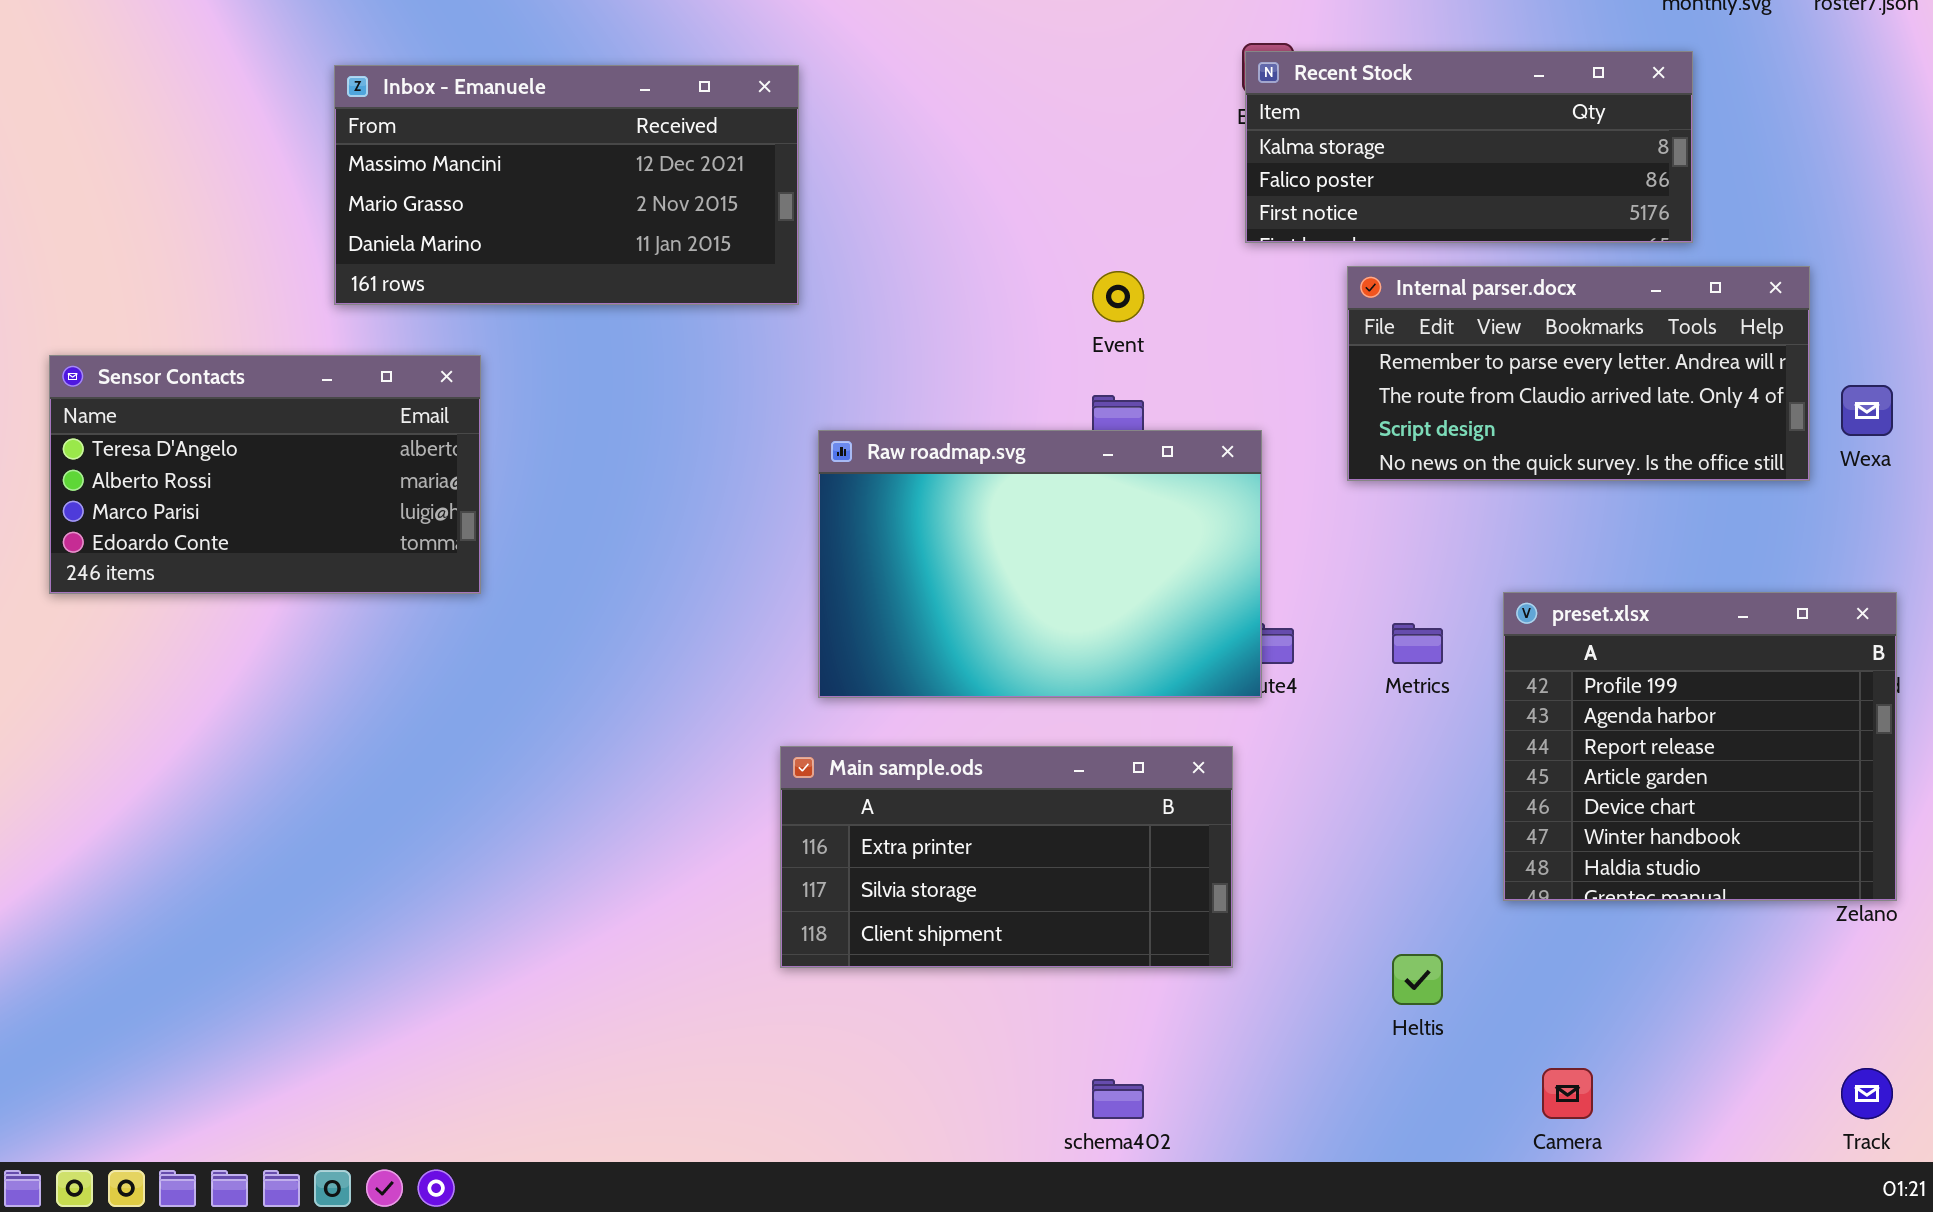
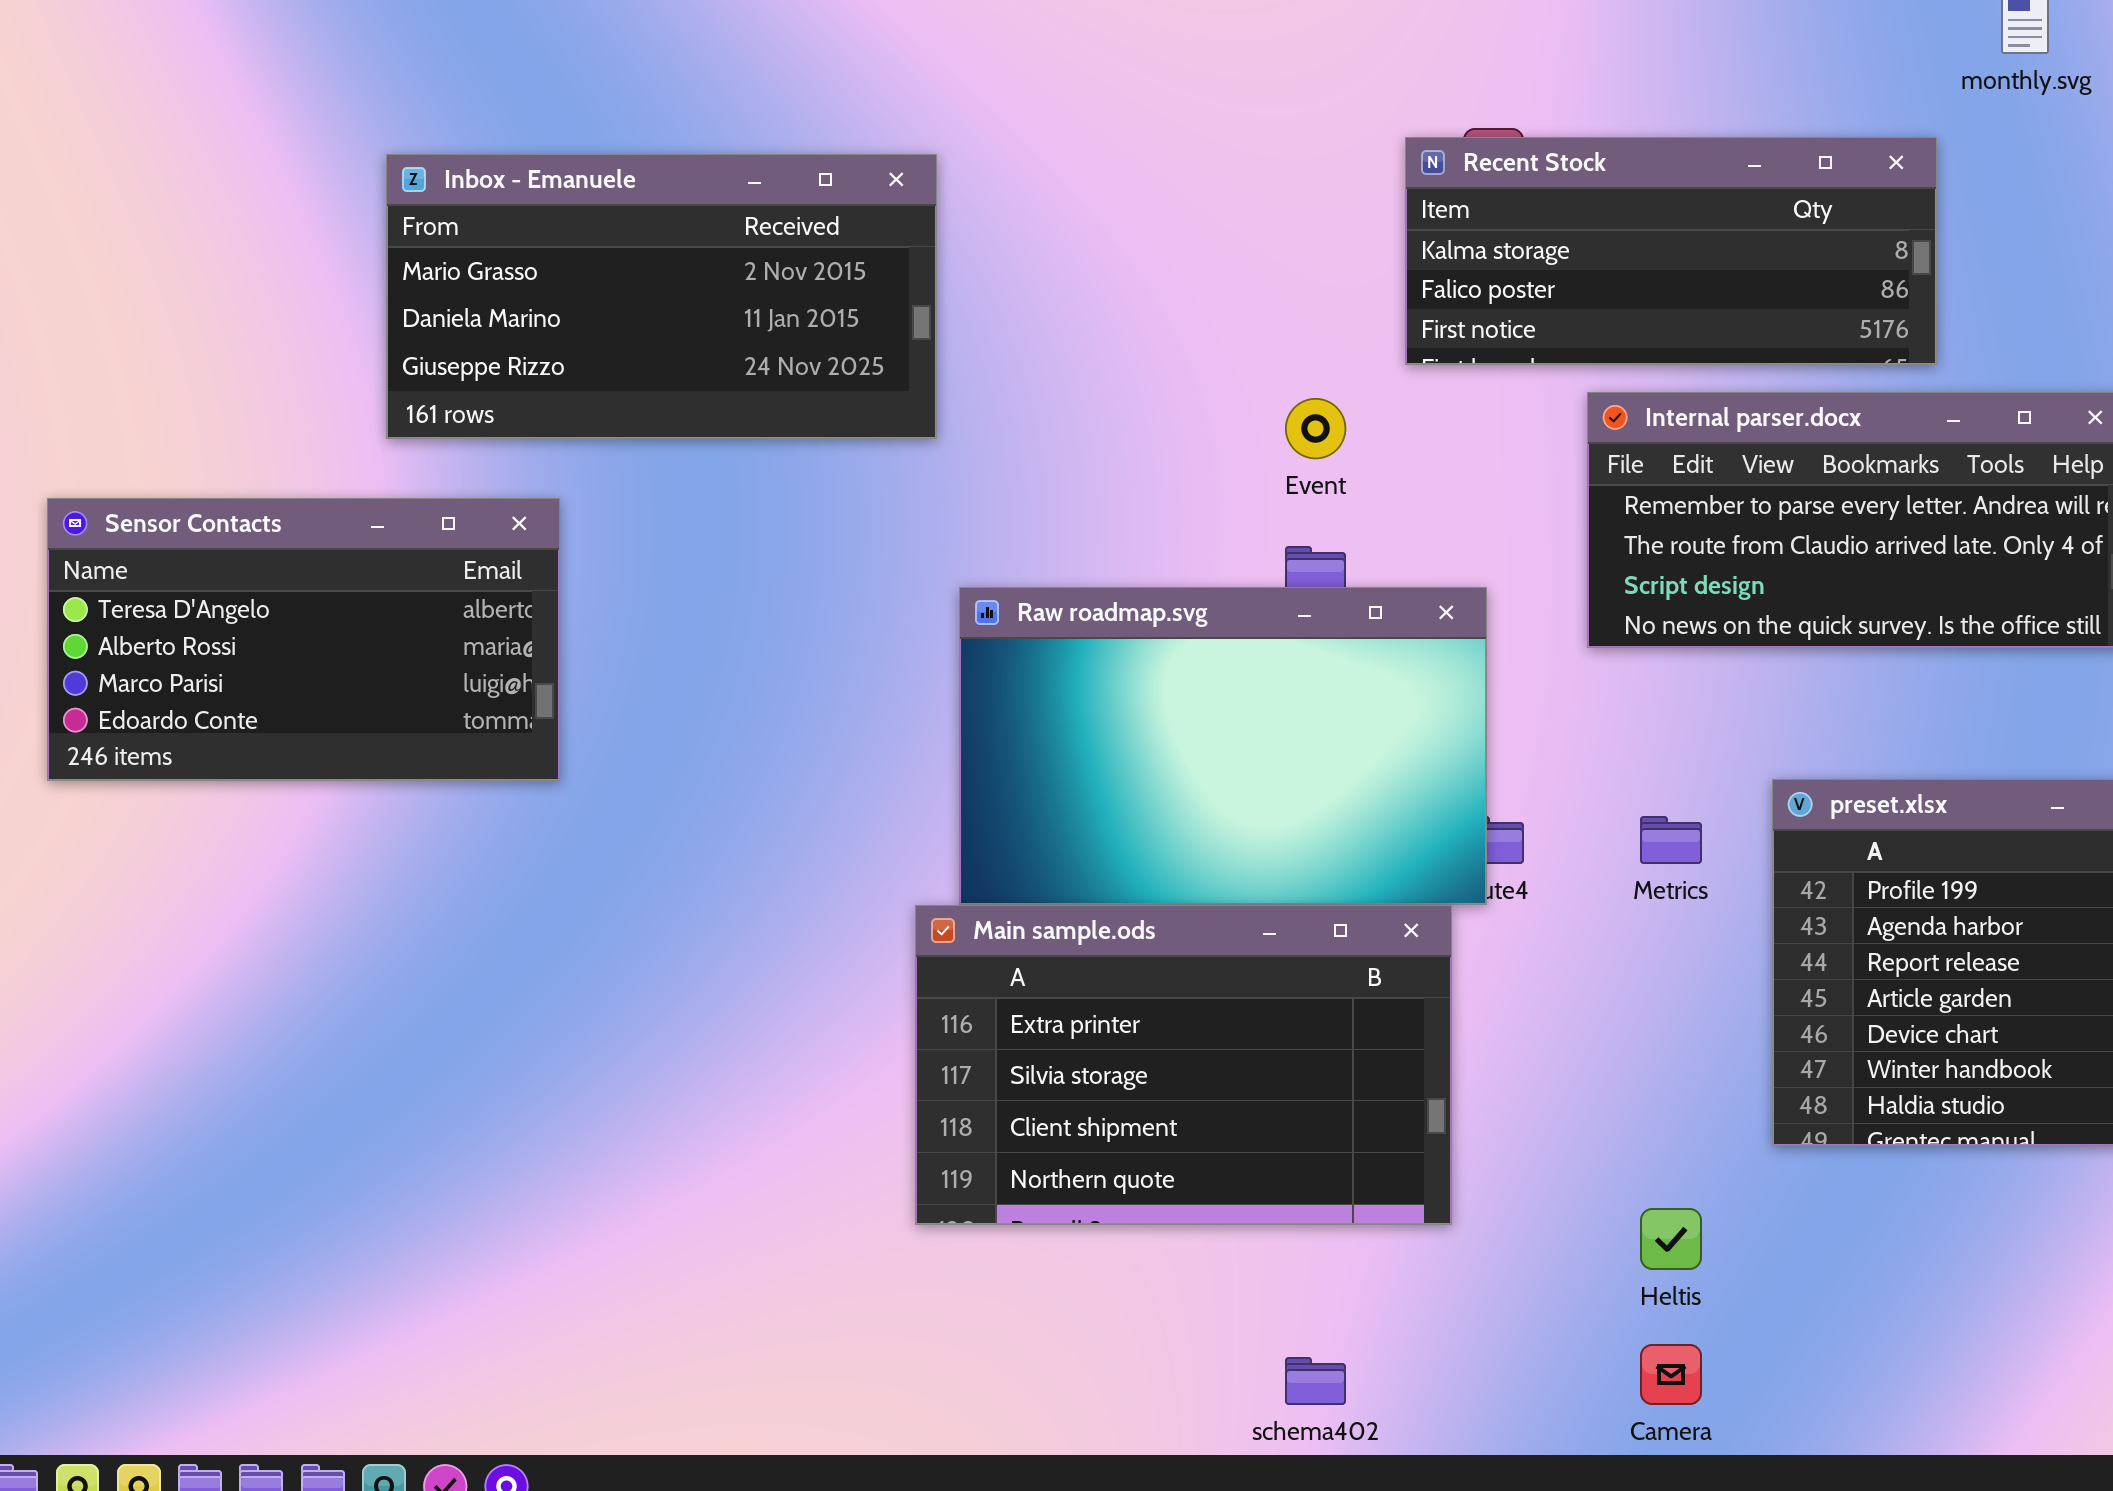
Recent Stock: [1245,51,1693,243] -> [1405,137,1937,365], moved
Inbox - Emanuele: [334,65,799,305] -> [386,154,937,439], scrolled down 1 row
Main sample.ods: [780,746,1233,968] -> [915,905,1452,1225], resized
Camera: [1542,1068,1593,1119] -> [1640,1344,1702,1405], moved

